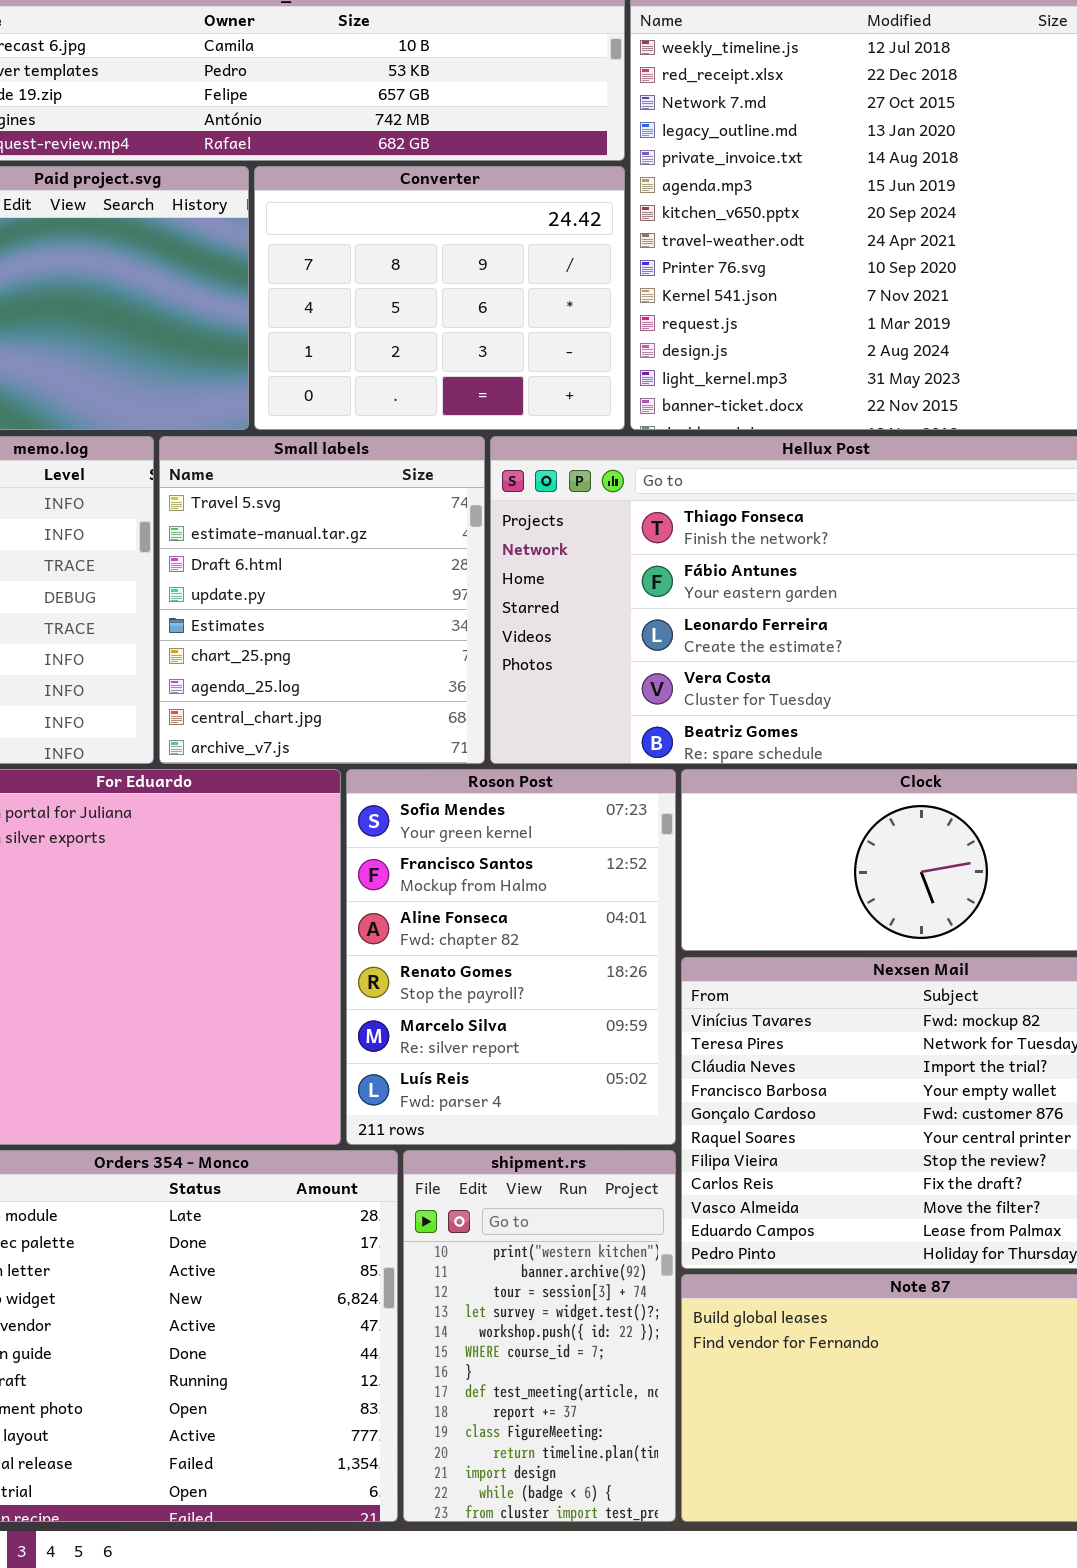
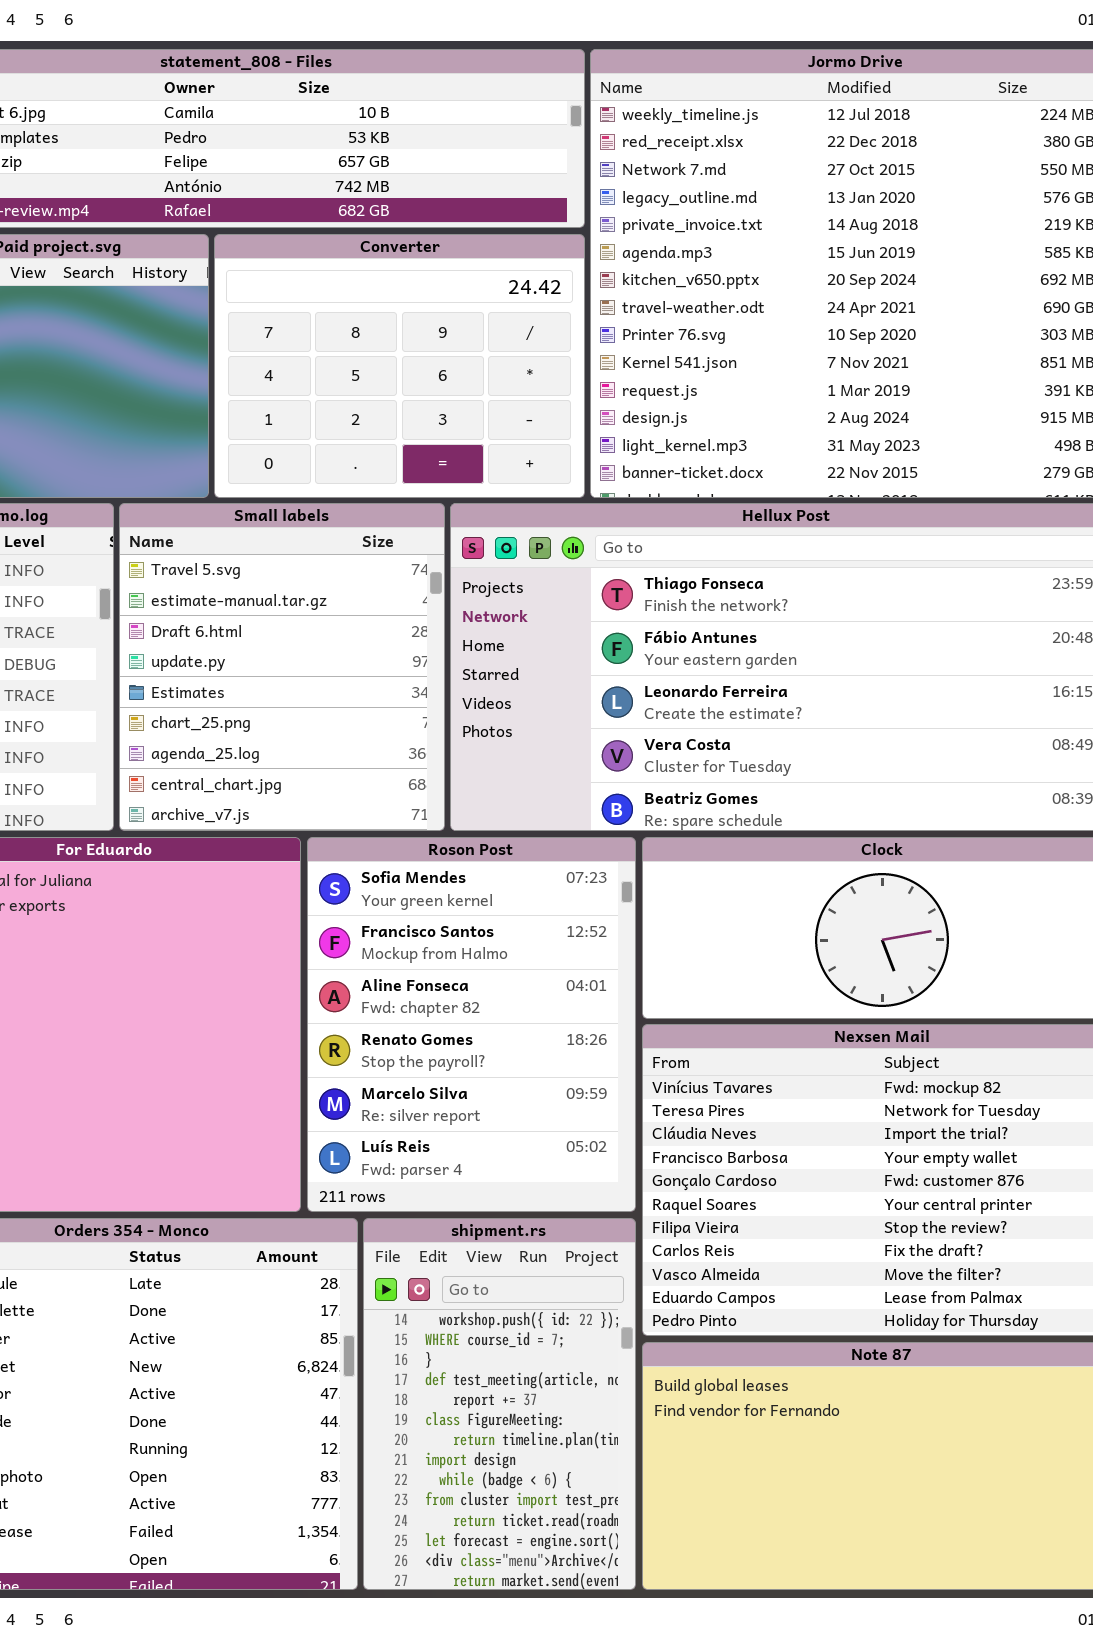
shipment.rs: [403,1150,676,1522] -> [363,1218,636,1590], scrolled down 4 rows

